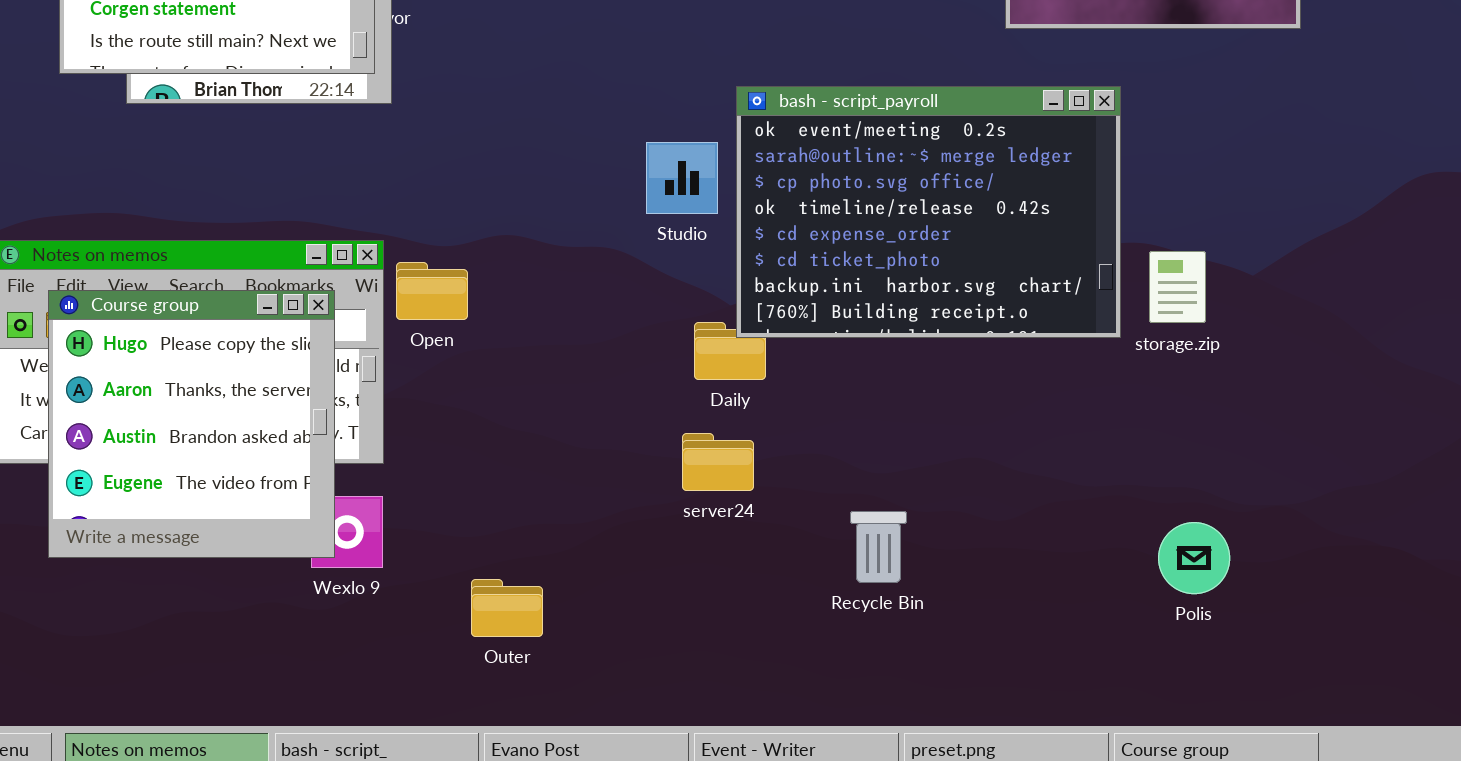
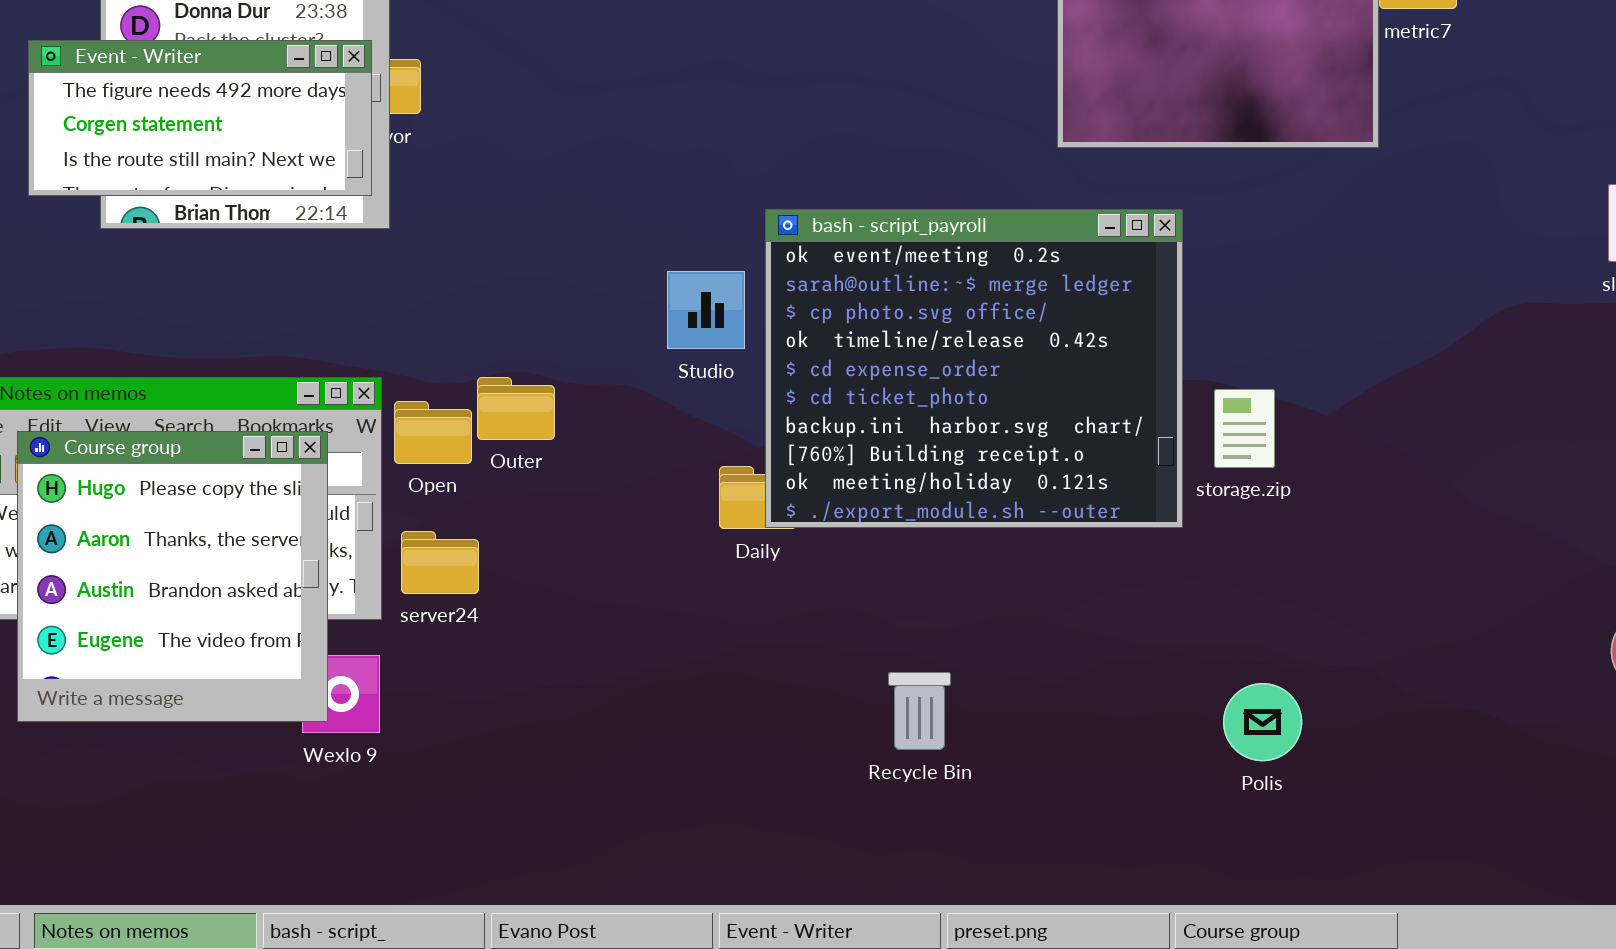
bash - script_payroll: [736,86,1121,338] -> [765,209,1183,528], resized
server24: [682,433,754,491] -> [401,531,479,594], moved
Outer: [471,579,543,637] -> [477,377,555,440], moved

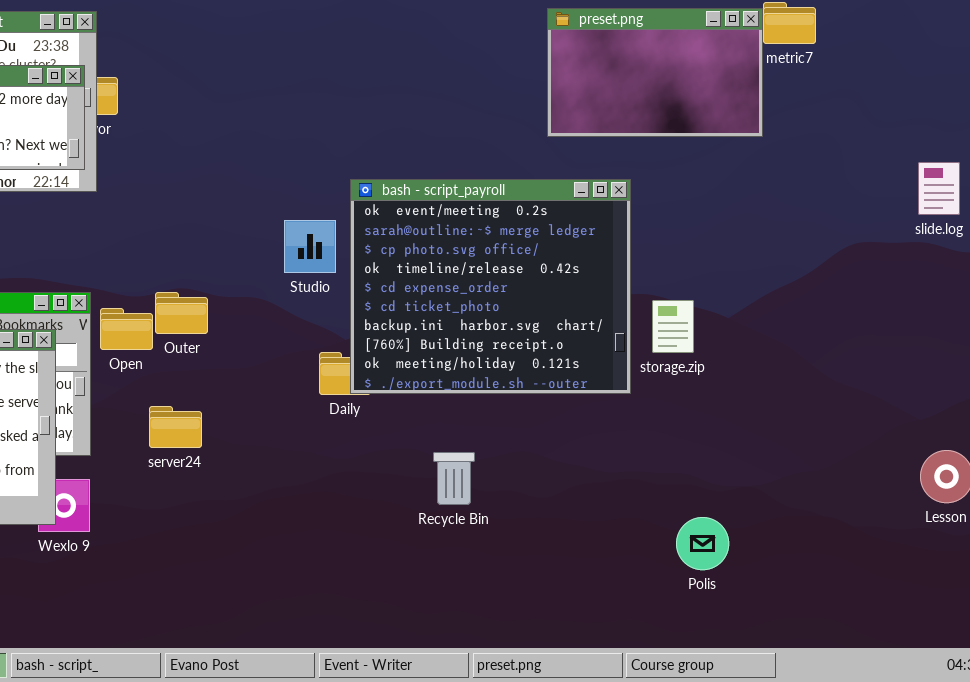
server24: [401,531,479,594] -> [149,406,202,448], moved
Recycle Bin: [888,672,951,750] -> [433,452,475,505], moved
Polis: [1223,683,1302,761] -> [676,517,729,570], moved

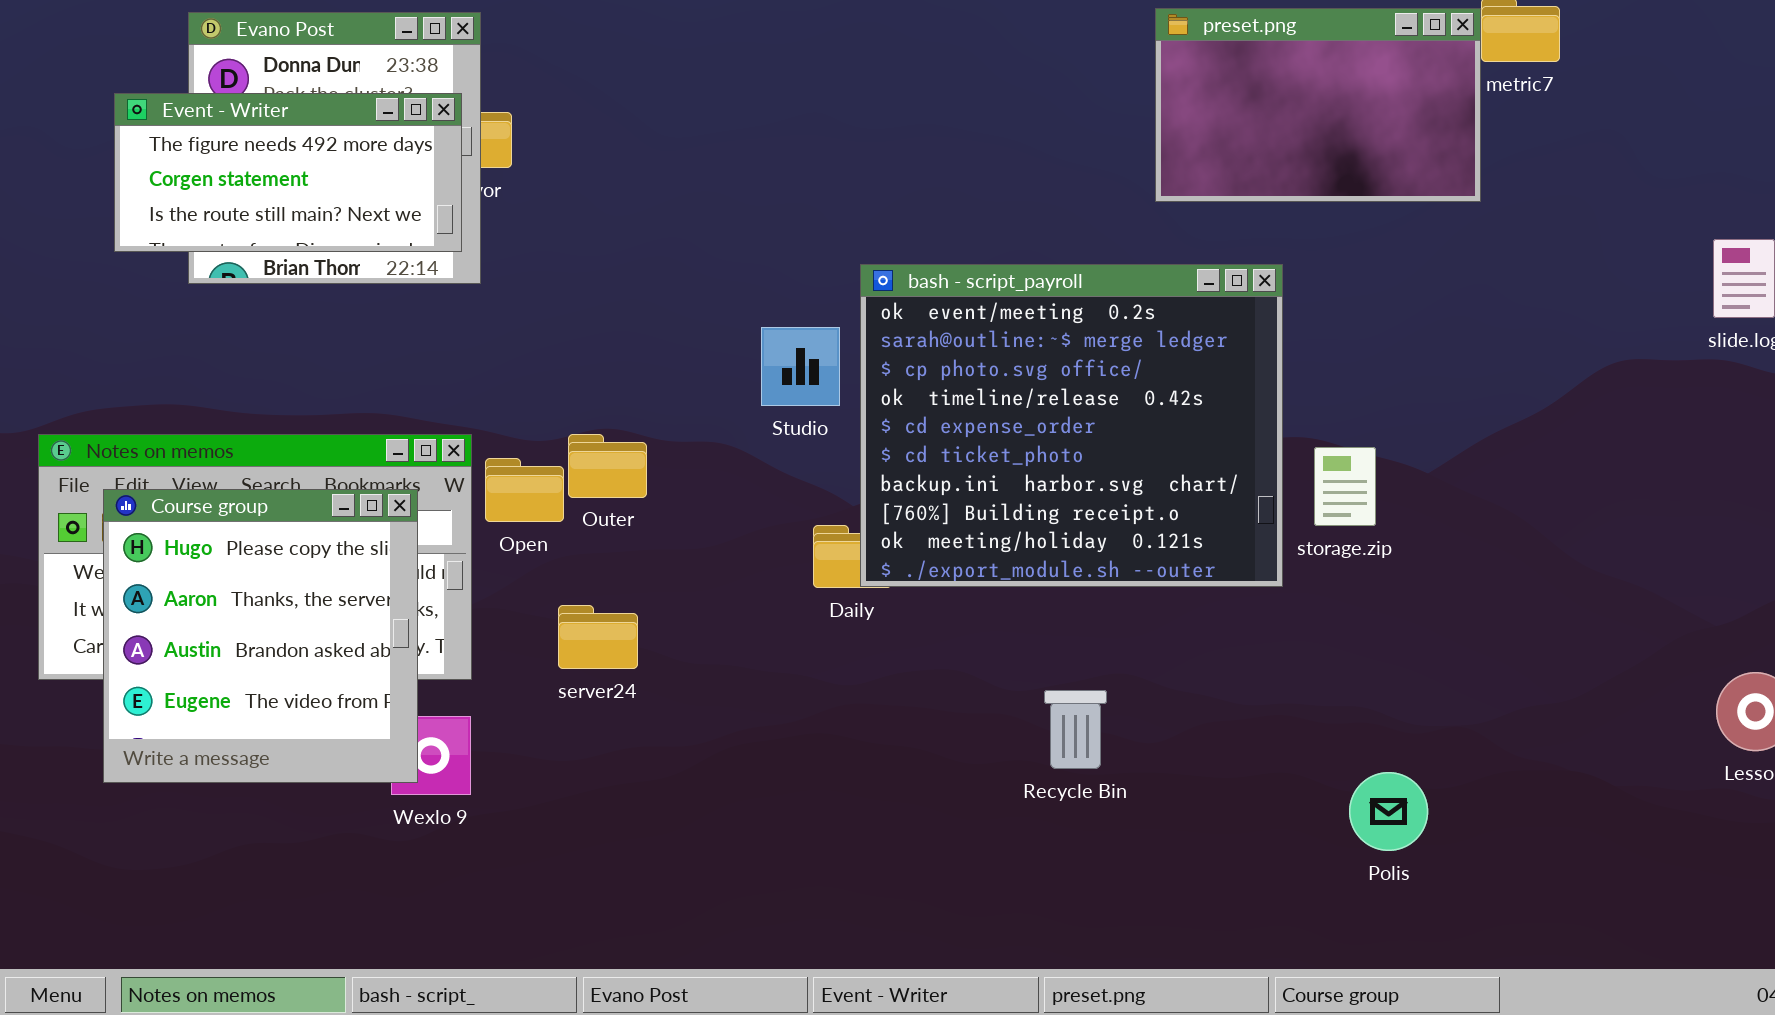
Recycle Bin: [433,452,475,505] -> [1044,690,1107,769], moved

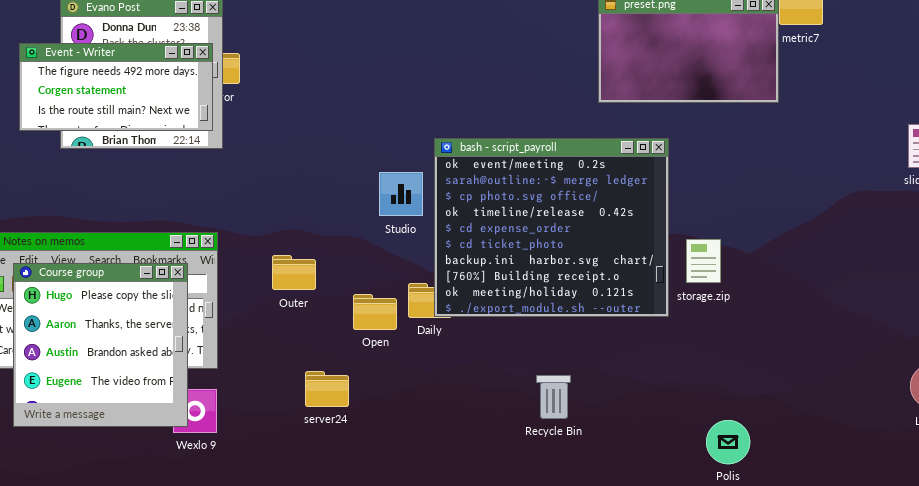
Outer: [568,434,647,498] -> [272,255,316,290], moved
Open: [485,458,564,522] -> [353,294,397,330], moved
server24: [558,605,638,669] -> [305,371,349,407], moved

